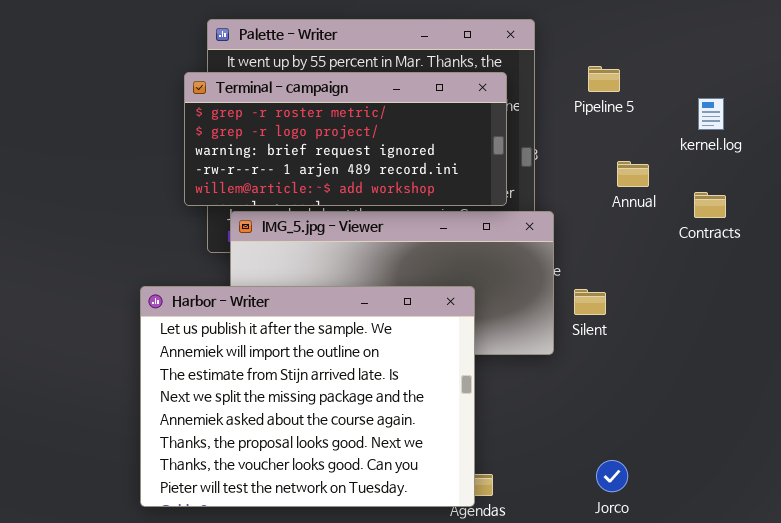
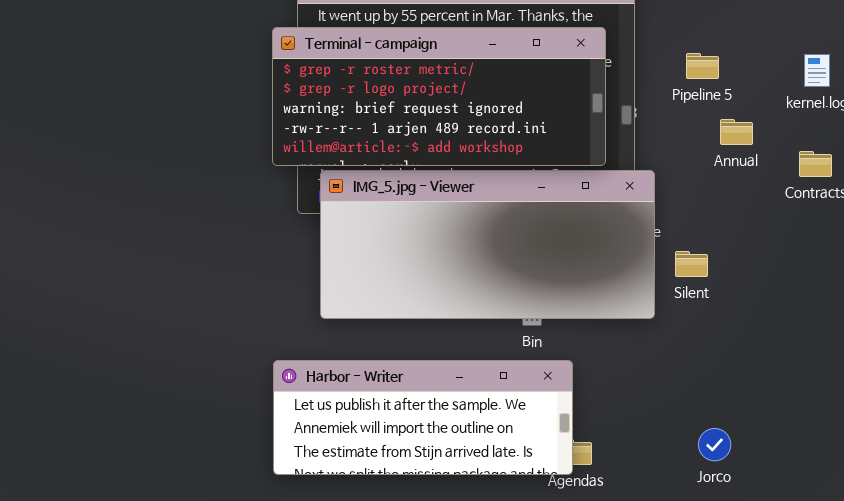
Pipeline 5: [588,66,620,92] -> [686,53,719,79], moved
Harbor - Writer: [140,286,475,507] -> [273,360,573,475], resized

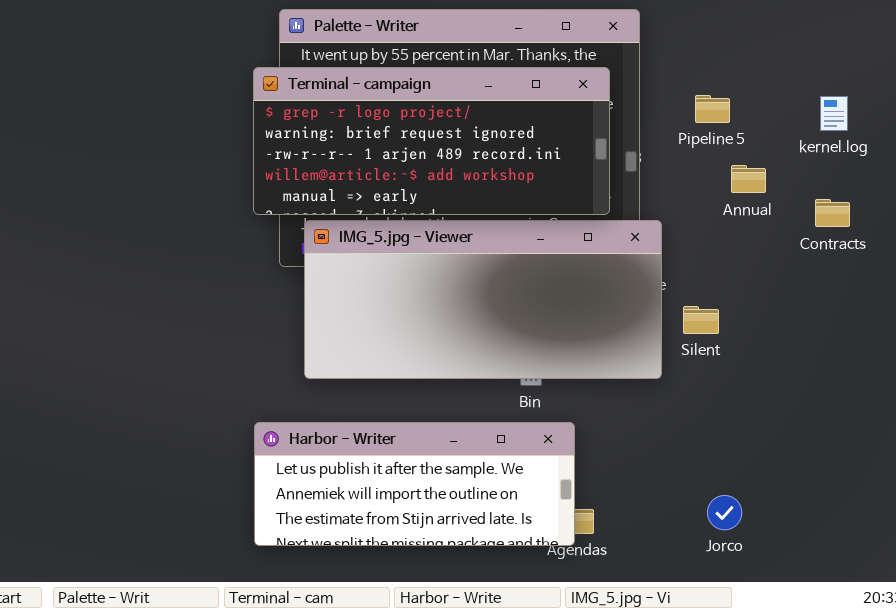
Terminal - campaign: [272,27,606,166] -> [253,67,610,215], scrolled down 1 row

